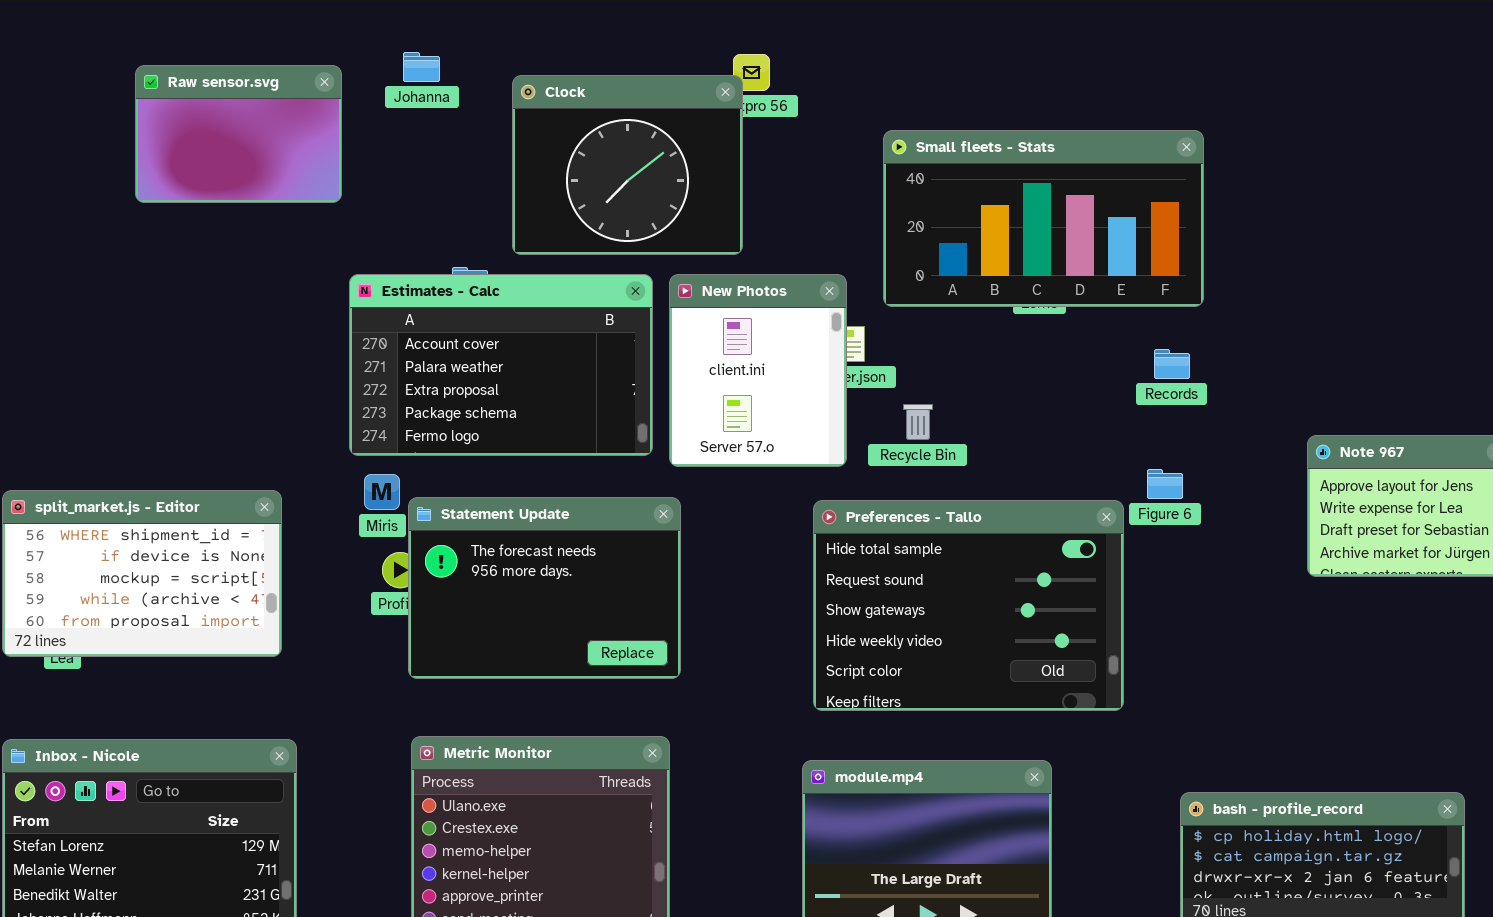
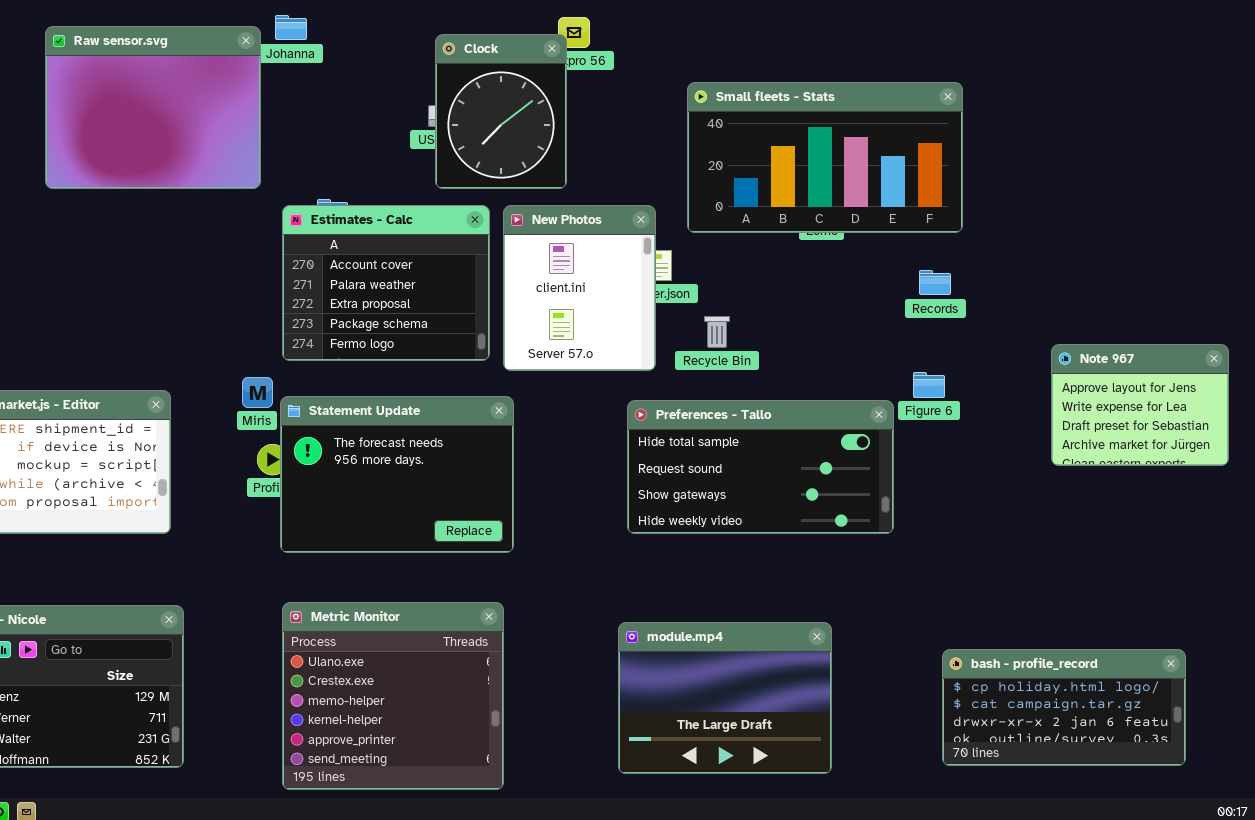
Raw sensor.svg: [135,65,342,203] -> [45,26,261,189], resized
Clock: [512,75,743,255] -> [435,34,567,189], resized
Estimates - Calc: [349,274,653,456] -> [282,205,490,361], resized
Preferences - Tallo: [813,500,1124,711] -> [627,400,894,534], resized

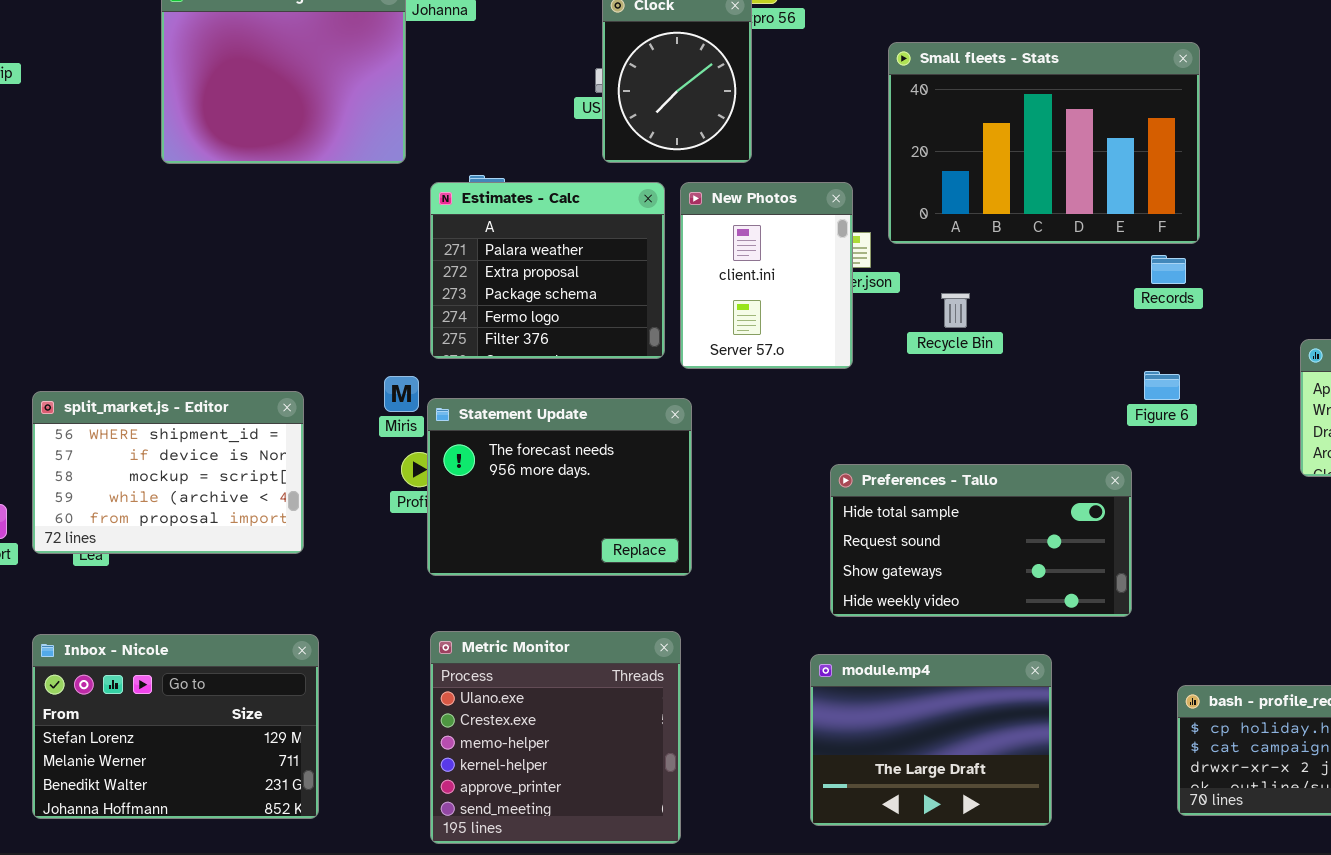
Small fleets - Stats: [687,82,963,233] -> [888,42,1200,244], resized
Estimates - Calc: [282,205,490,361] -> [430,182,665,359], scrolled down 1 row
Recycle Bin: [704,316,730,348] -> [941,293,970,328], moved
Preferences - Tallo: [627,400,894,534] -> [830,464,1132,617], moved

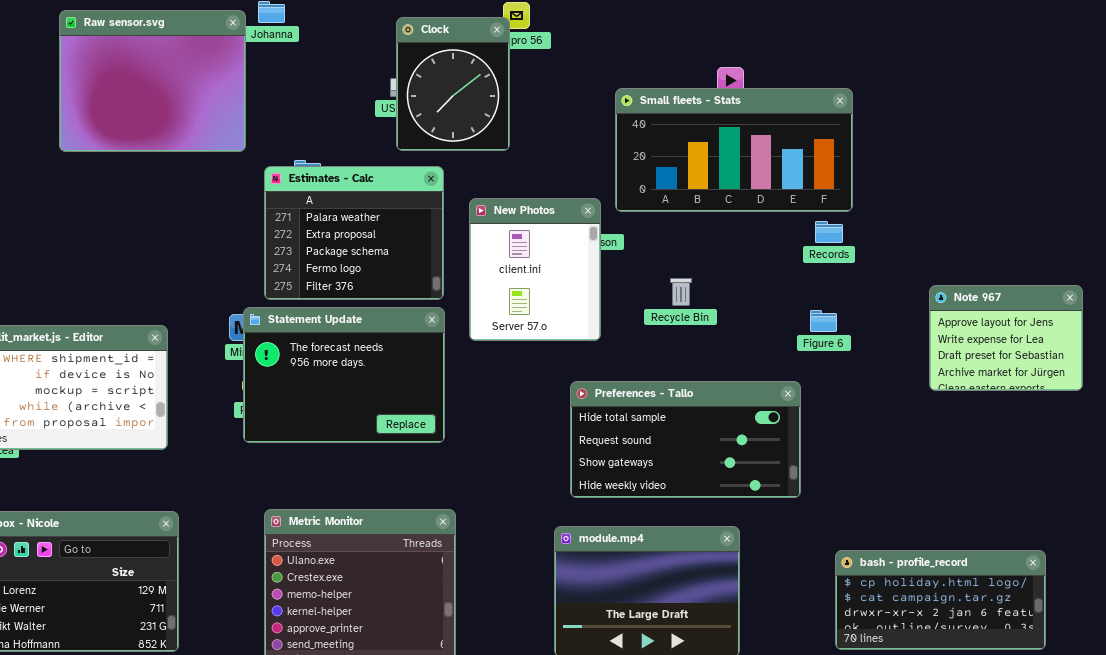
Small fleets - Stats: [888,42,1200,244] -> [615,88,853,212], resized
New Photos: [680,182,853,369] -> [469,198,601,341], moved
Recycle Bin: [941,293,970,328] -> [670,278,692,306], moved
Statement Update: [427,398,692,576] -> [243,307,445,443], moved

